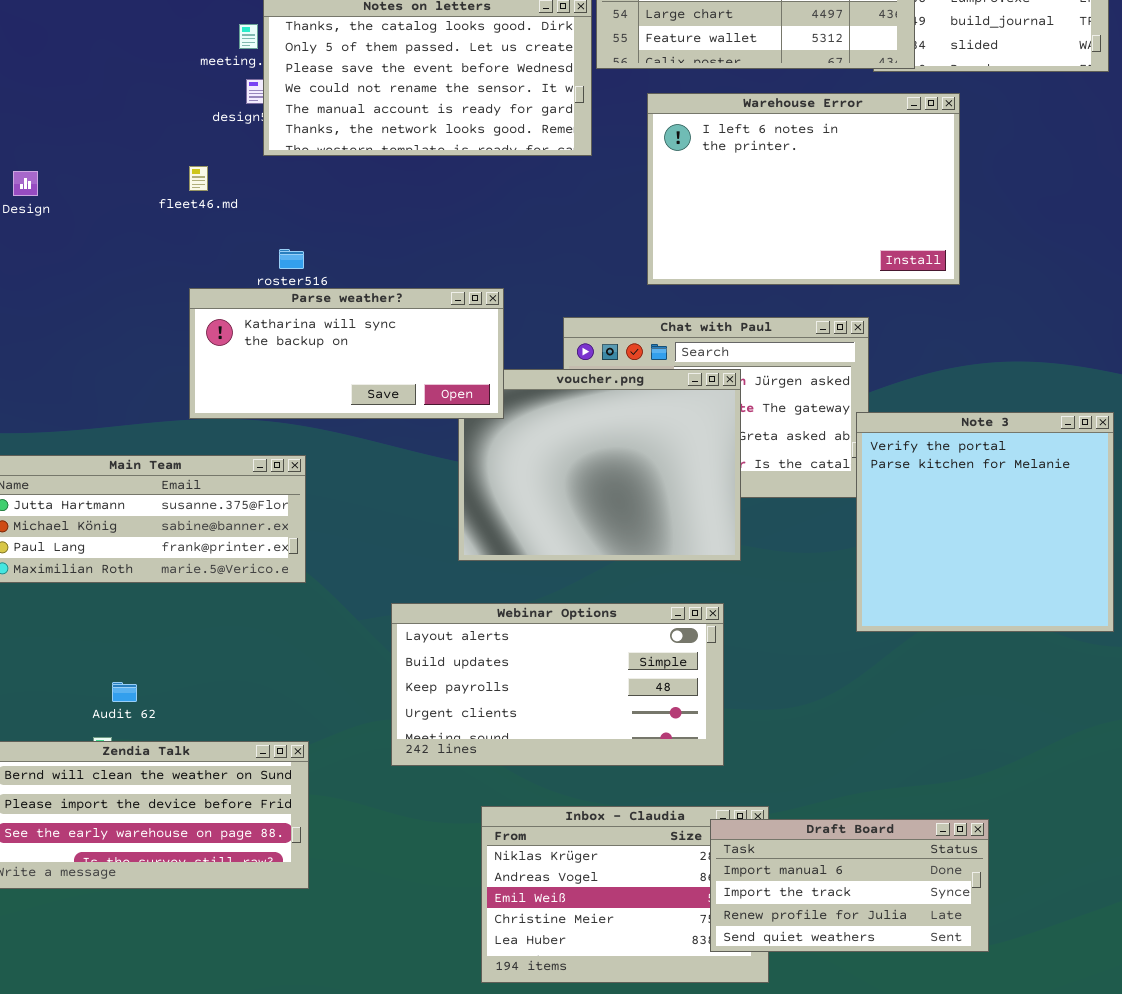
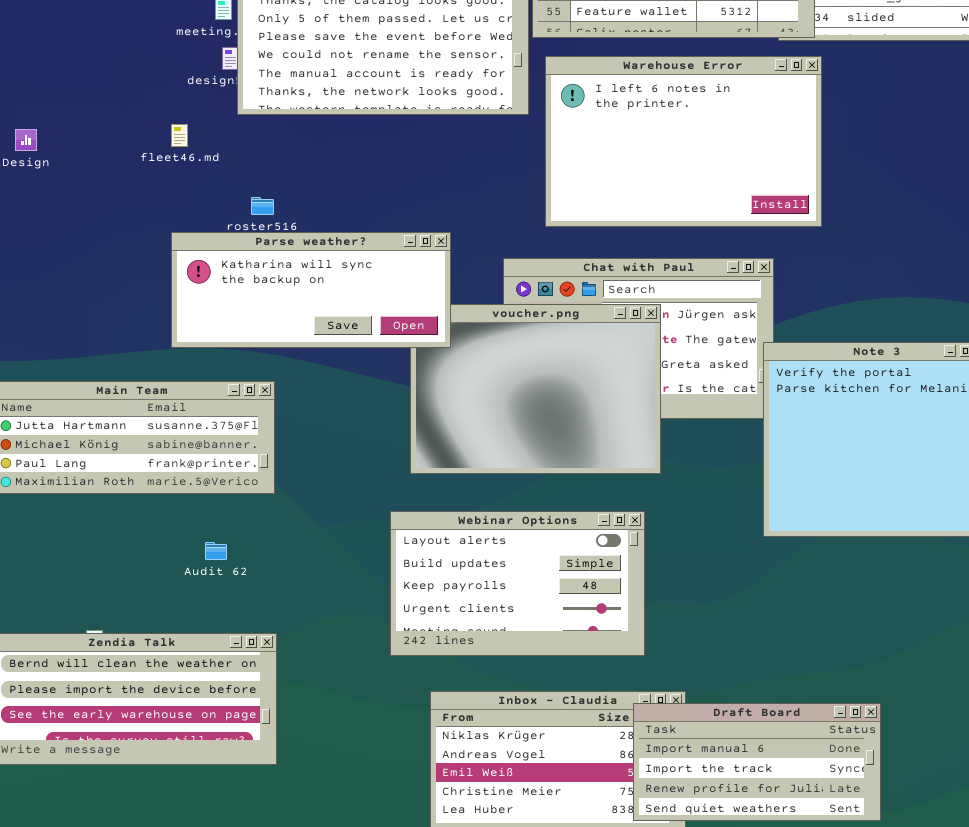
Warehouse Error: [647,93,960,285] -> [545,56,822,227], moved
Webinar Options: [391,603,724,766] -> [390,511,645,656], resized
Audit 62: [112,682,137,702] -> [205,542,227,560], moved

